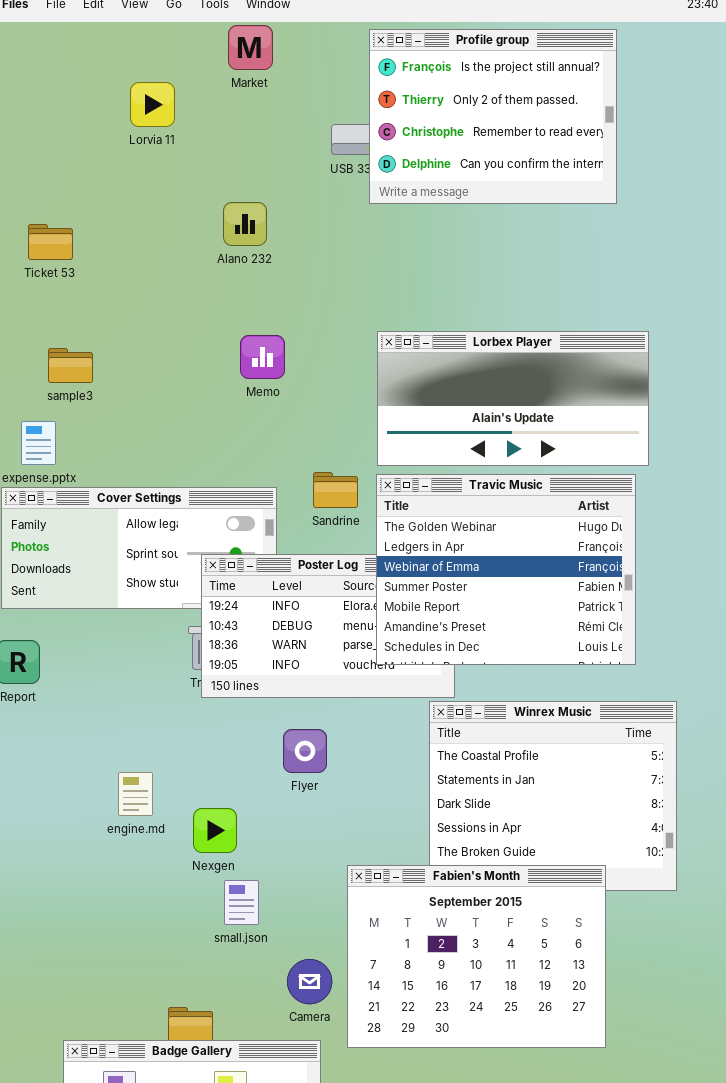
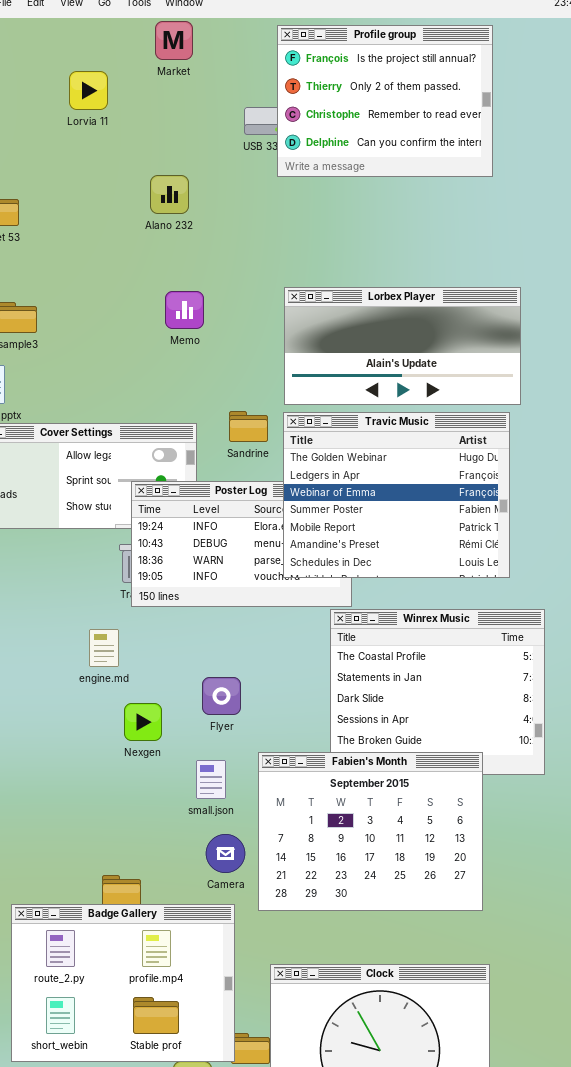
Flyer: [283,729,327,773] -> [202,677,241,715], moved
engine.md: [118,772,153,816] -> [89,629,119,667], moved
small.json: [224,880,259,925] -> [196,760,226,799], moved

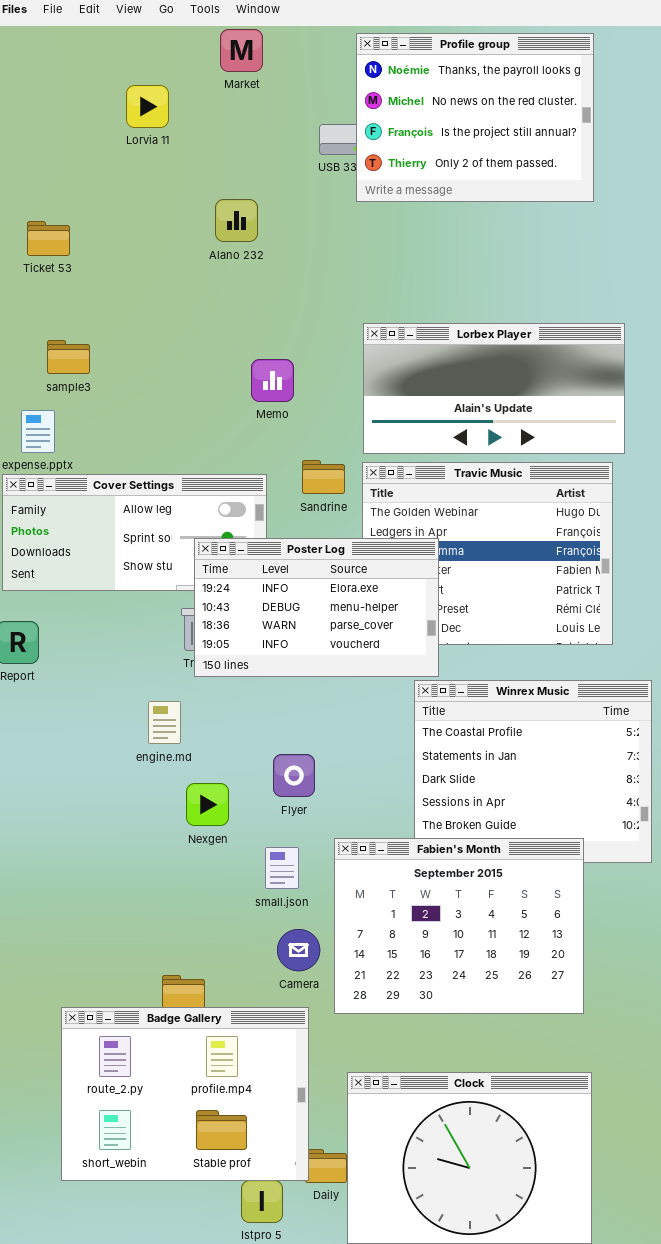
Profile group: [277,25,493,177] -> [356,33,594,202], scrolled up 2 rows
Memo: [165,291,204,329] -> [251,359,294,402], moved
Poster Log: [131,481,352,607] -> [194,538,439,677], raised

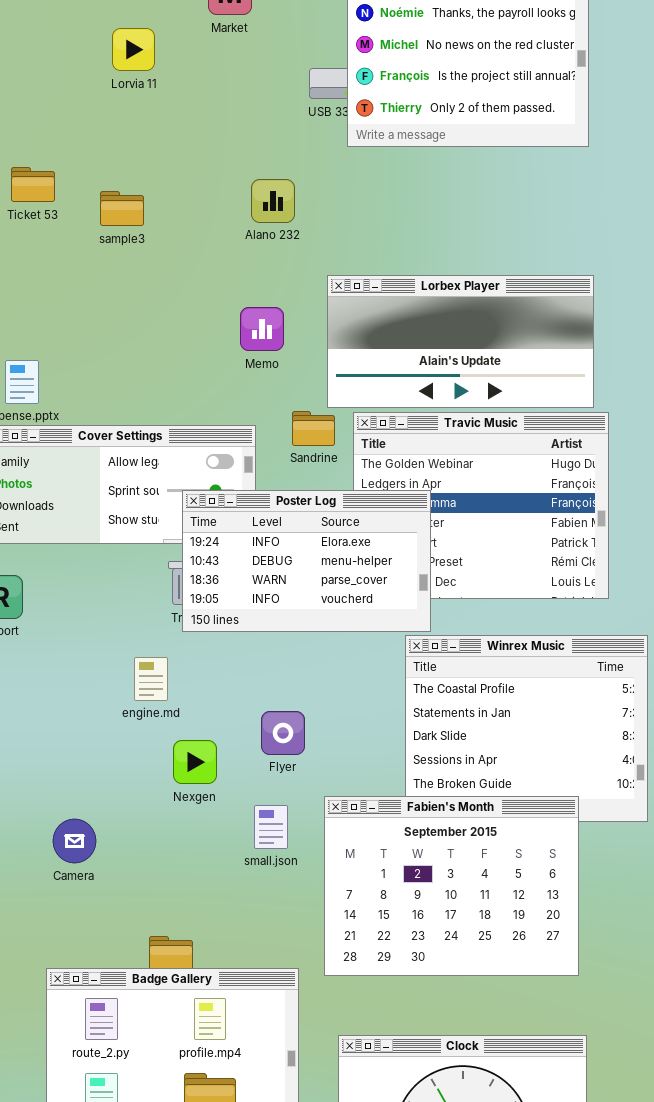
Alano 232: [215,199,258,242] -> [251,179,295,223], moved
Lorbex Player: [363,323,625,454] -> [327,275,594,408], moved
sample3: [47,340,90,374] -> [100,191,144,226], moved
Camera: [277,929,320,971] -> [53,819,96,863], moved

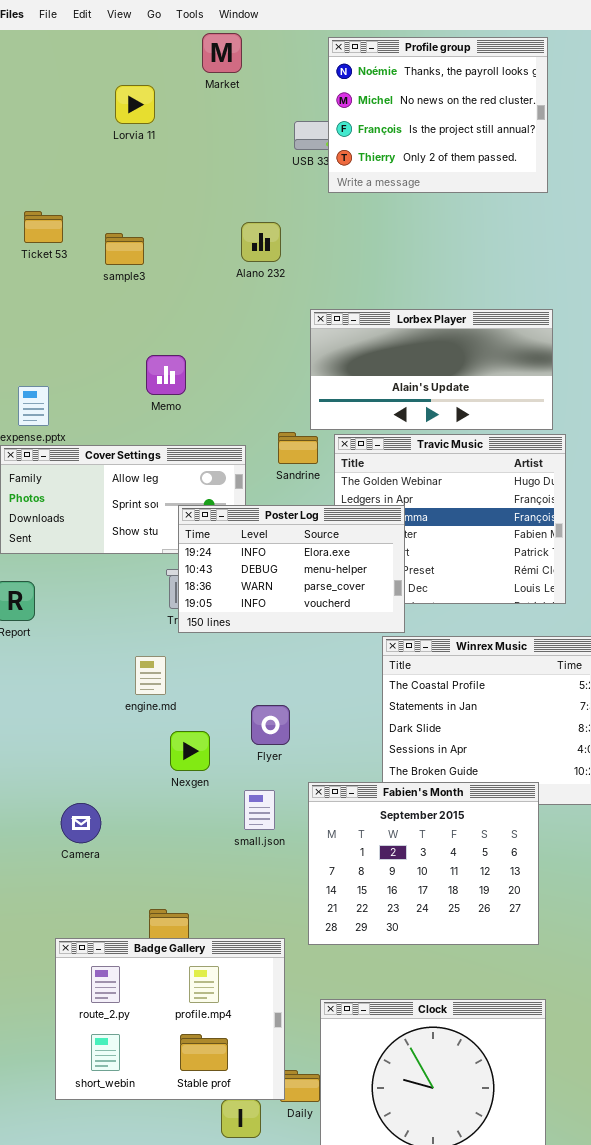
Memo: [240,307,284,351] -> [146,355,186,395], moved

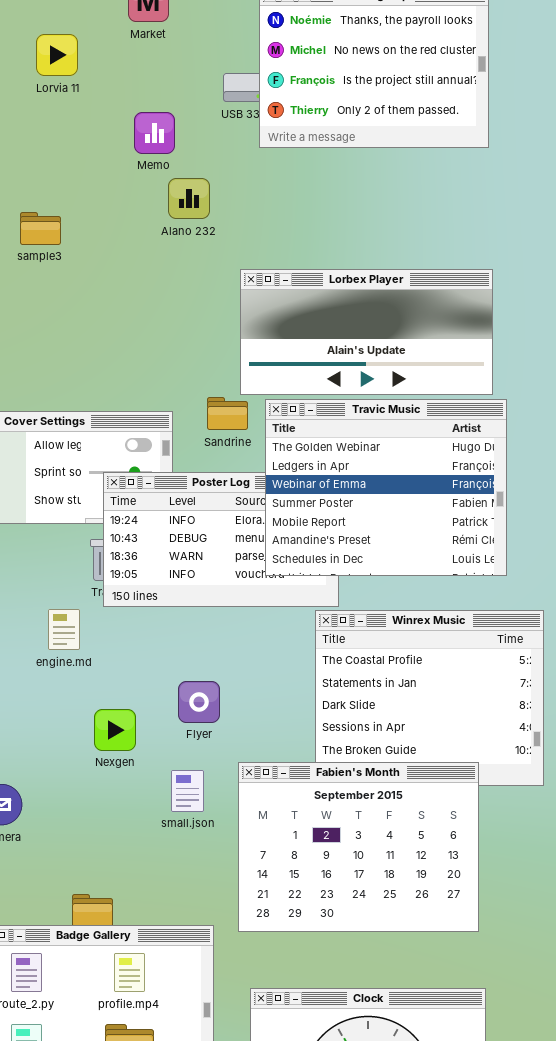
sample3: [105,233,144,265] -> [20,212,61,245], moved
Memo: [146,355,186,395] -> [134,112,175,154], moved
Travic Music: [334,434,566,604] -> [265,399,507,576], raised
engine.md: [135,656,166,695] -> [48,609,80,650], moved

